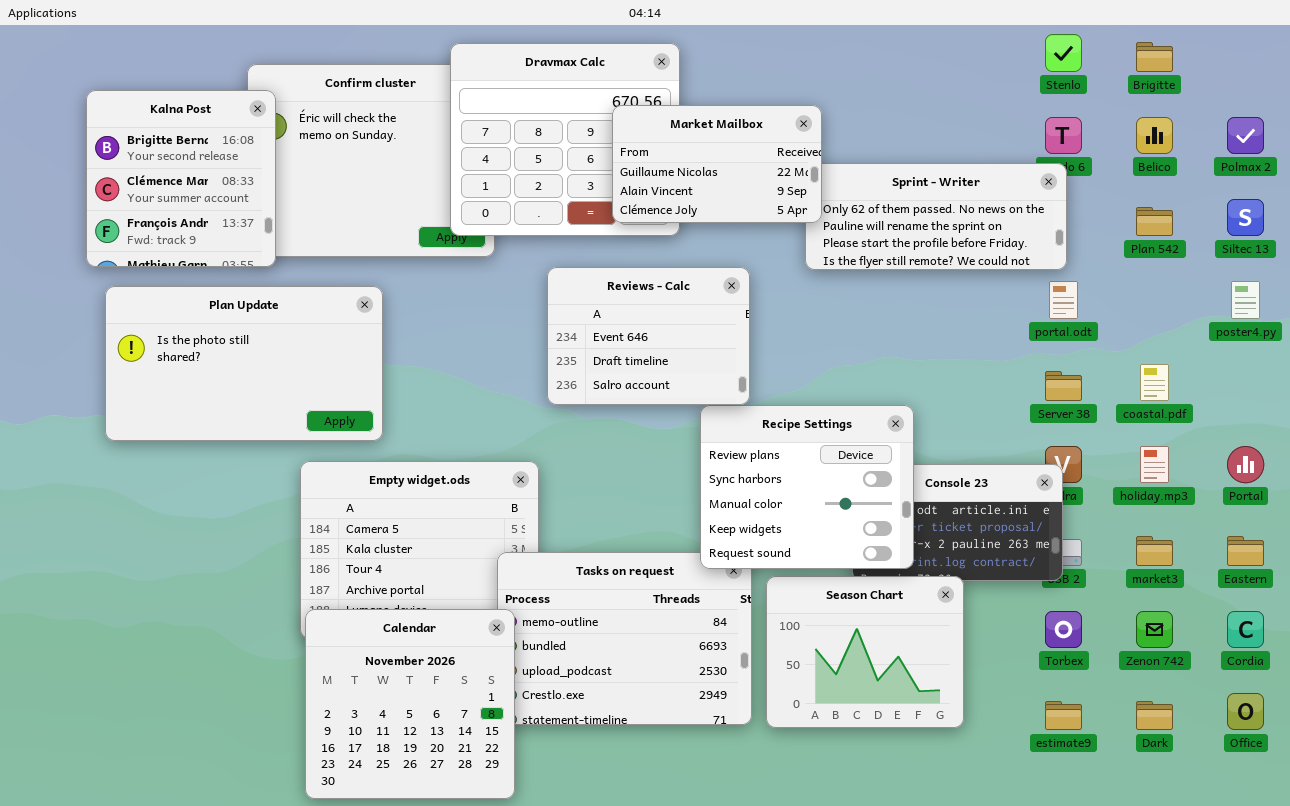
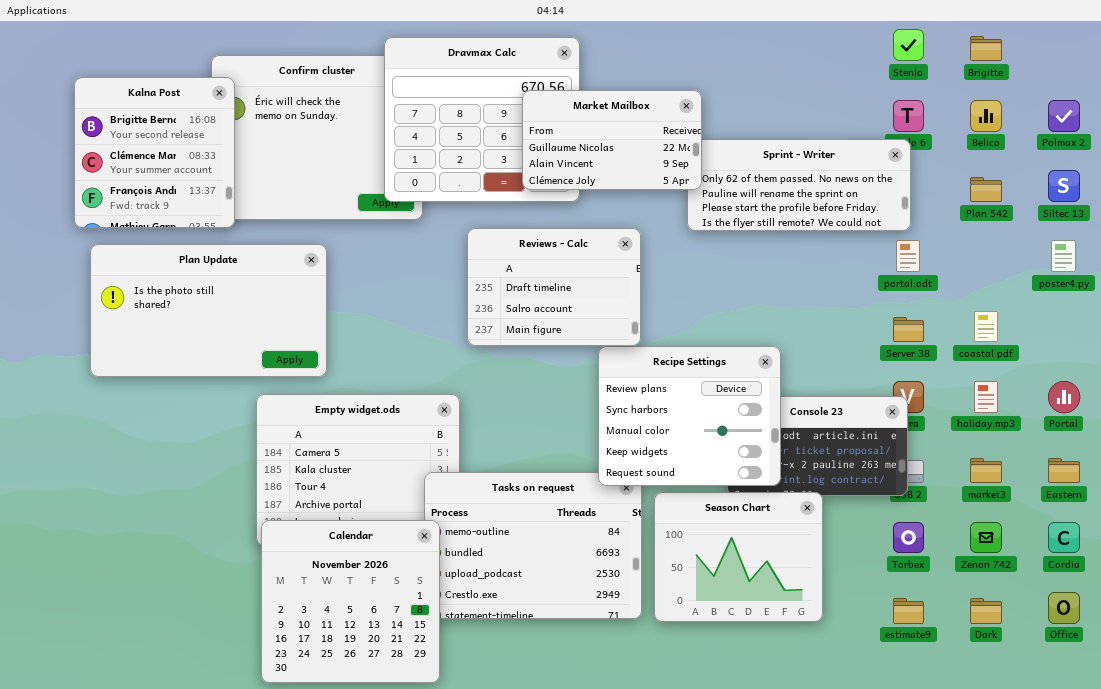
Reviews - Calc: [547,267,750,405] -> [467,228,641,346], scrolled down 1 row

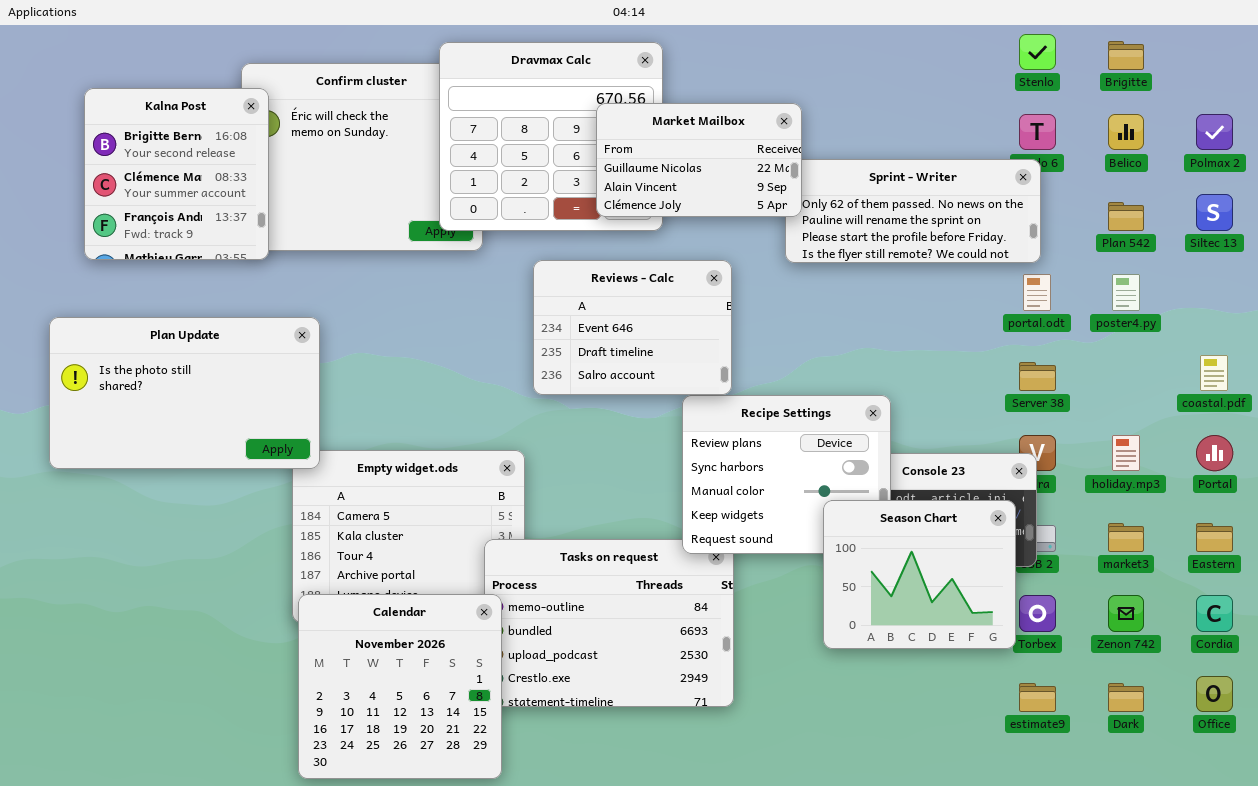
Reviews - Calc: [467,228,641,346] -> [533,260,732,395], scrolled up 1 row
poster4.py: [1051,240,1076,272] -> [1112,274,1140,311], moved
Plan Update: [90,244,327,377] -> [49,317,320,469], moved
coastal.pdf: [974,311,998,342] -> [1200,355,1228,391], moved
Season Chart: [654,492,823,622] -> [823,500,1016,649], moved

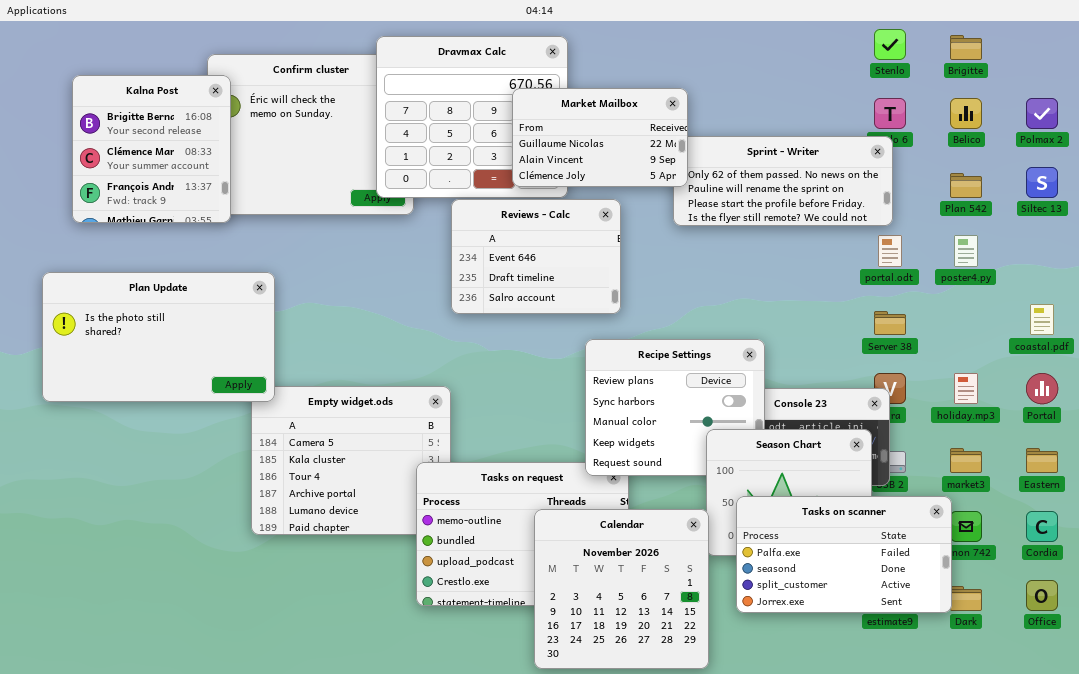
Reviews - Calc: [533,260,732,395] -> [451,199,621,314], moved
Tasks on scanner: none -> [736,496,952,613], opened
Calendar: [298,594,502,779] -> [534,509,709,669], moved

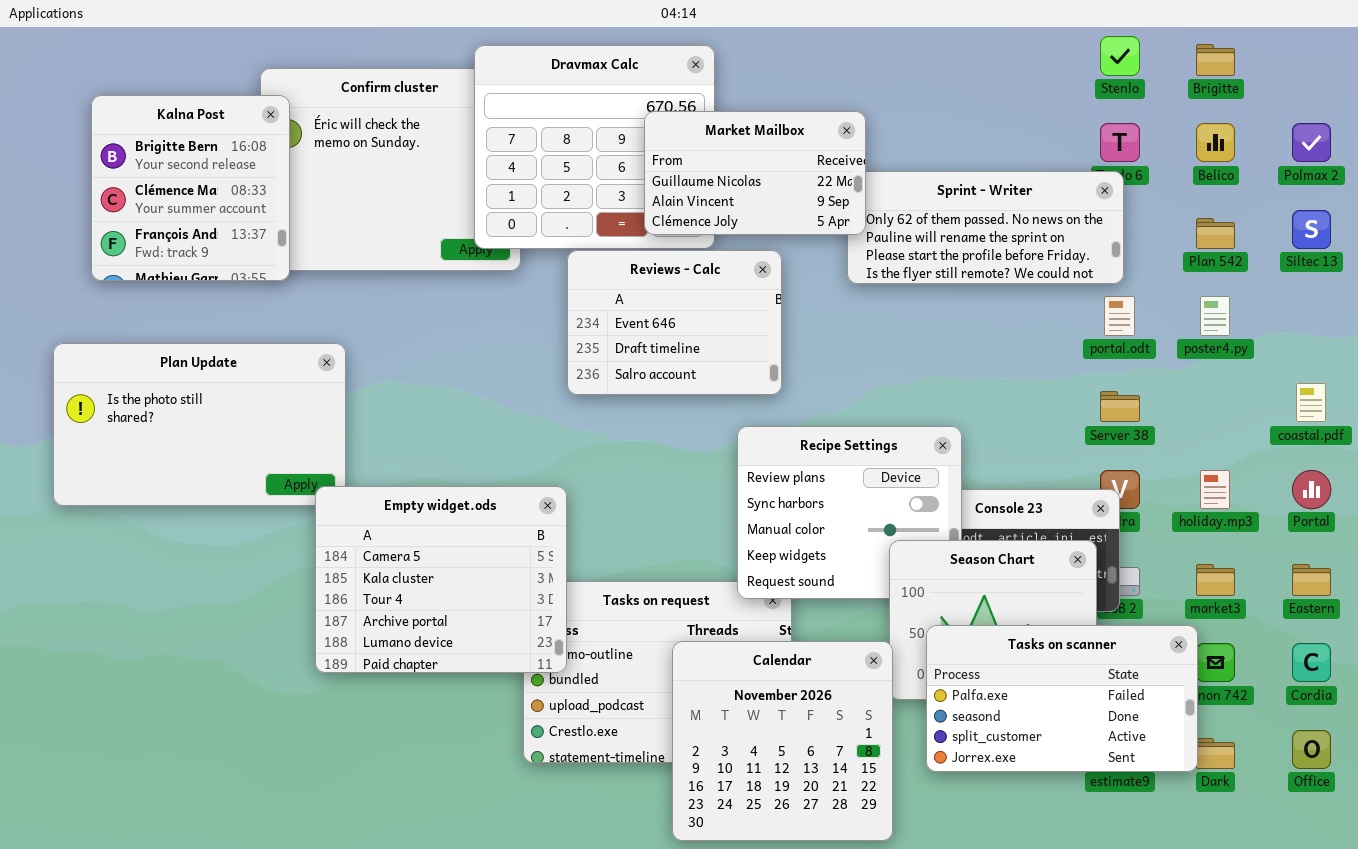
Empty widget.ods: [251,386,451,535] -> [315,486,567,673], raised

